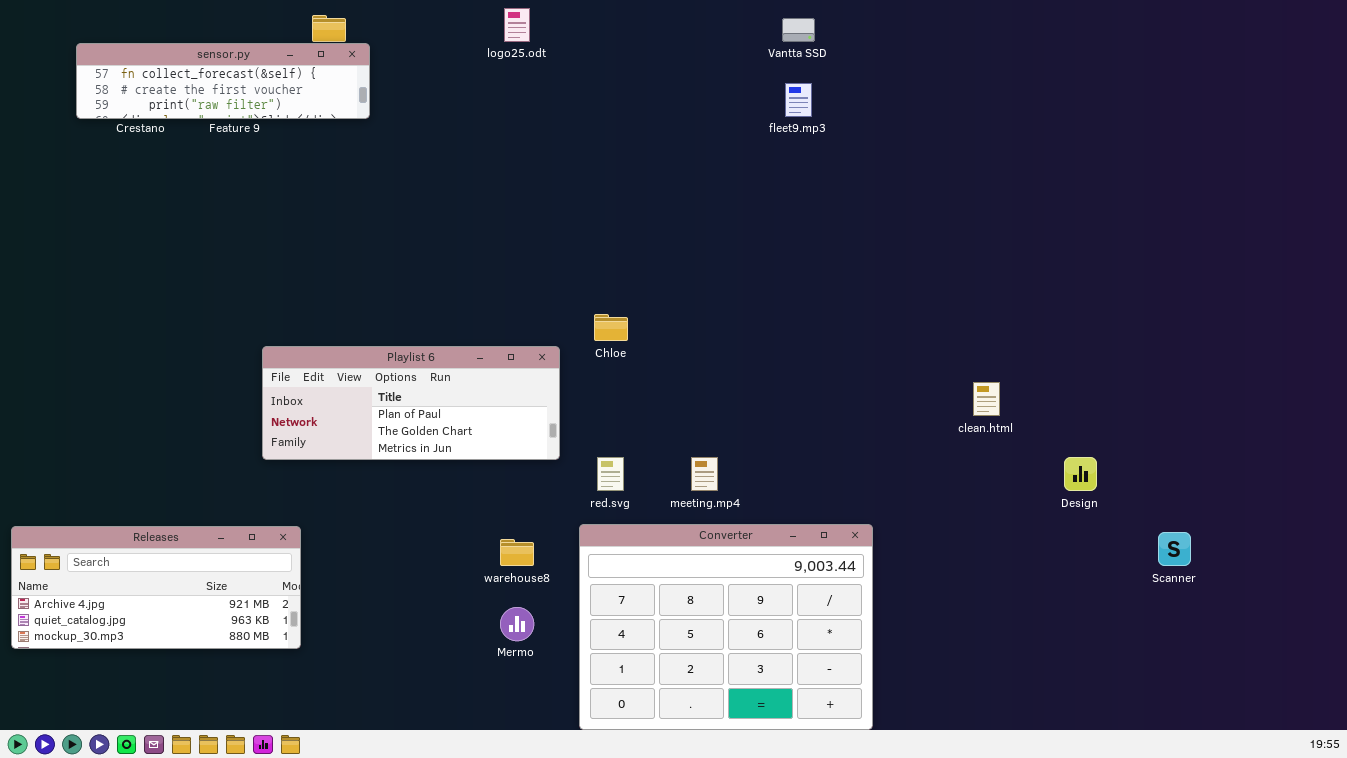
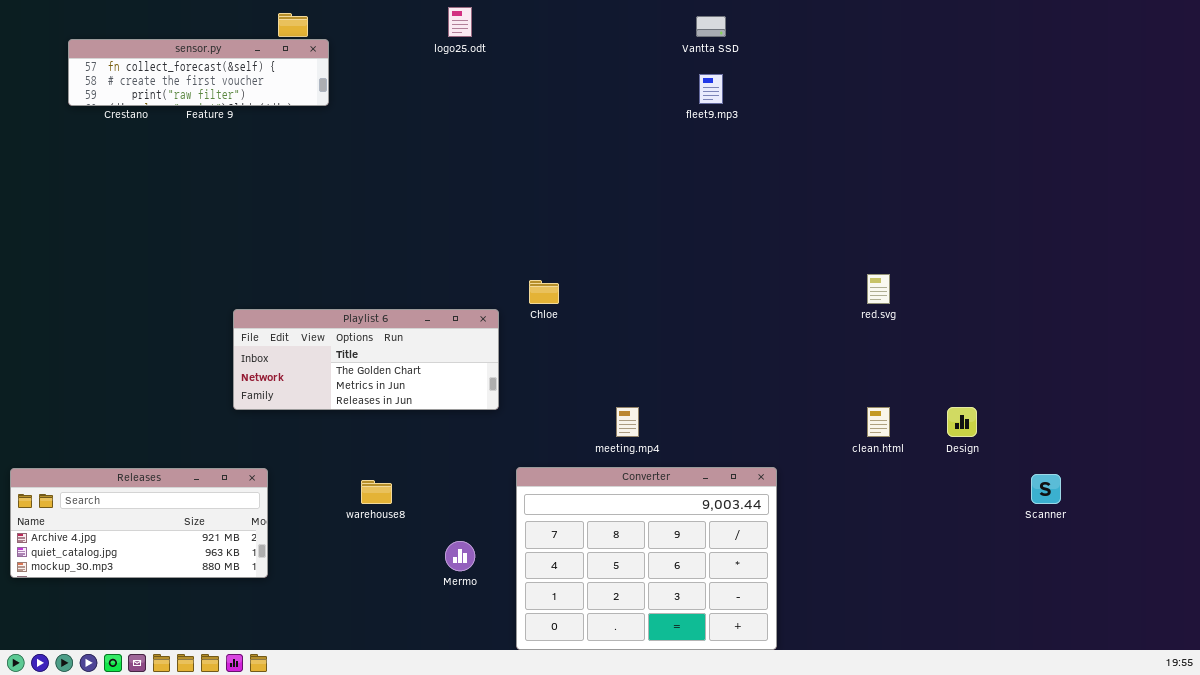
Playlist 6: [262,346,560,460] -> [233,309,499,410], scrolled down 1 row
clean.html: [973,382,1000,416] -> [867,407,890,437], moved
red.svg: [597,457,624,491] -> [867,274,890,304], moved
warehouse8: [500,539,534,566] -> [361,480,392,504], moved

